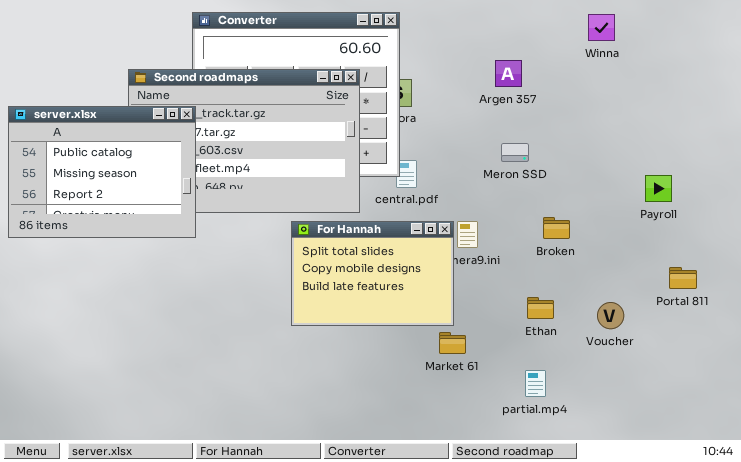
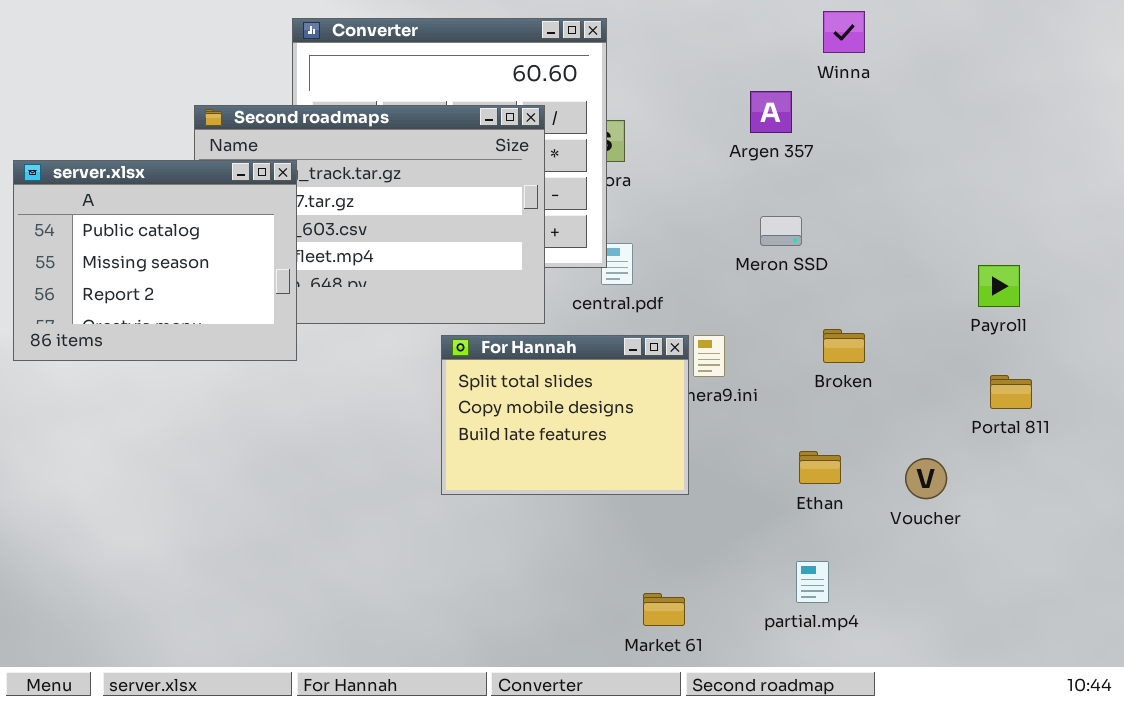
Winna: [588,14,615,41] -> [823,11,865,53], moved
Portal 811: [669,267,697,289] -> [990,375,1032,409], moved
Market 61: [439,332,466,354] -> [643,593,685,626], moved

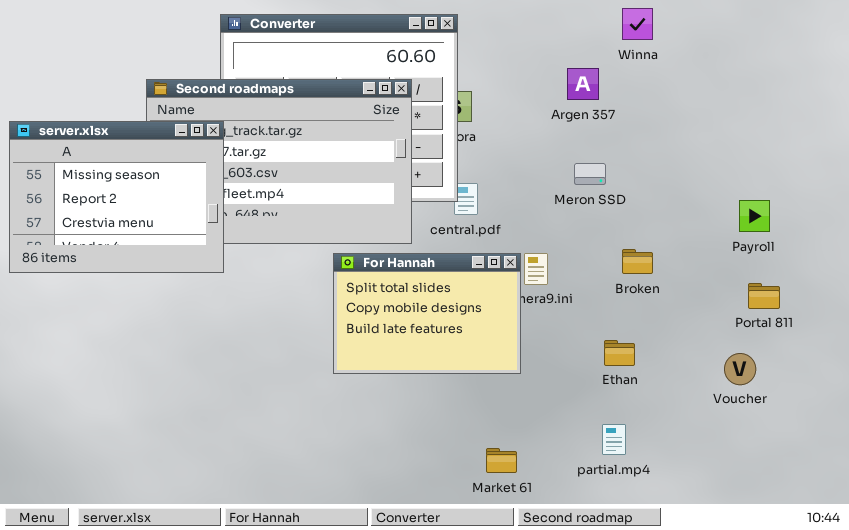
server.xlsx: [13,160,297,361] -> [9,121,224,273], scrolled down 1 row
Voucher: [905,458,947,499] -> [724,353,756,385], moved

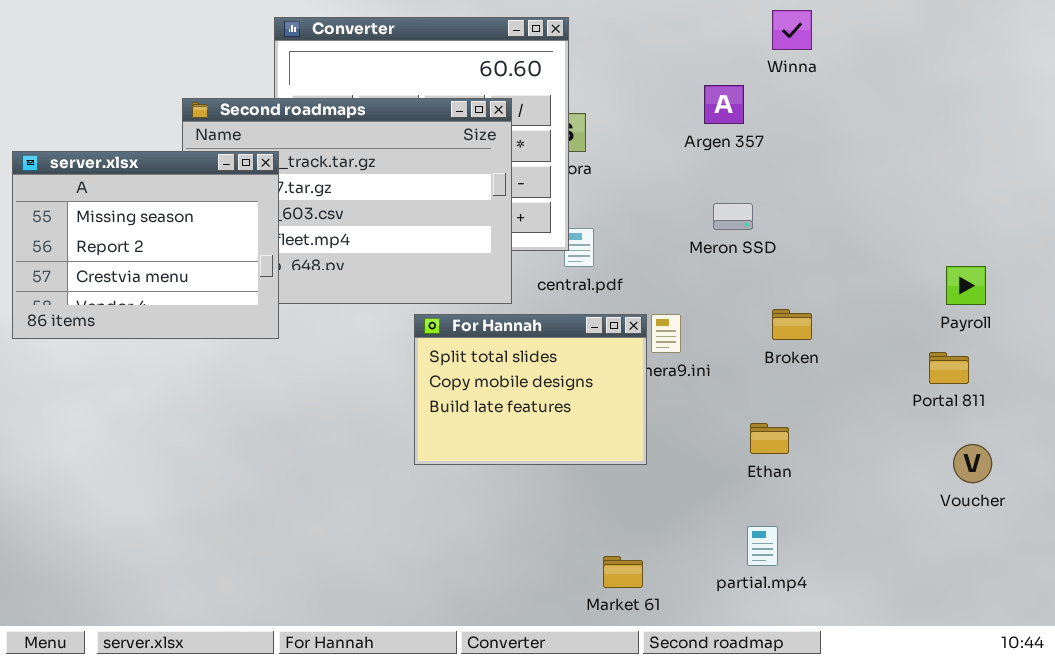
Payroll: [739,200,770,232] -> [946,266,986,305], moved
Voucher: [724,353,756,385] -> [953,444,992,483], moved

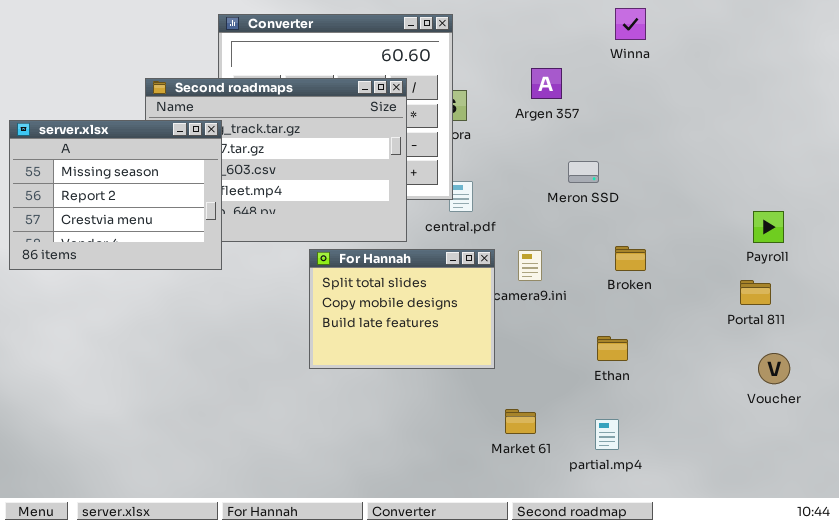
Argen 357: [704,85,744,124] -> [531,68,562,99], moved
For Hannah: [414,314,647,465] -> [309,249,495,369], moved
Market 61: [603,556,643,588] -> [505,409,536,434], moved

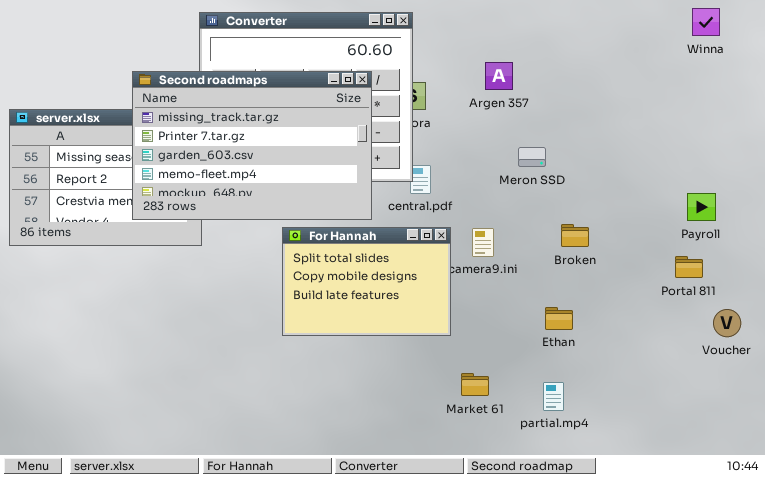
Winna: [615,8,646,40] -> [692,8,720,36], moved
Second roadmaps: [145,78,407,242] -> [132,71,372,220], raised
Voucher: [758,353,790,384] -> [713,309,741,337], moved

